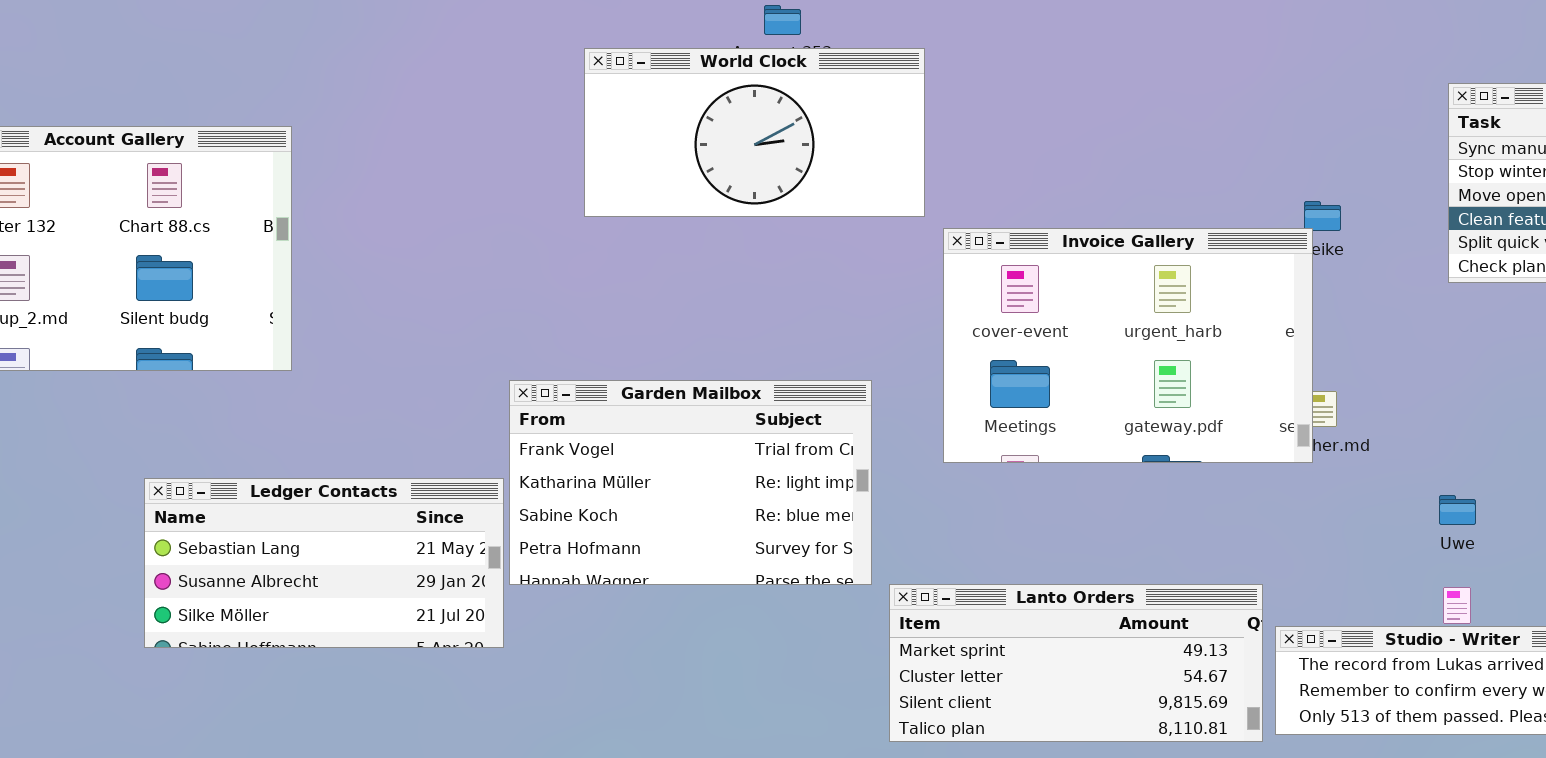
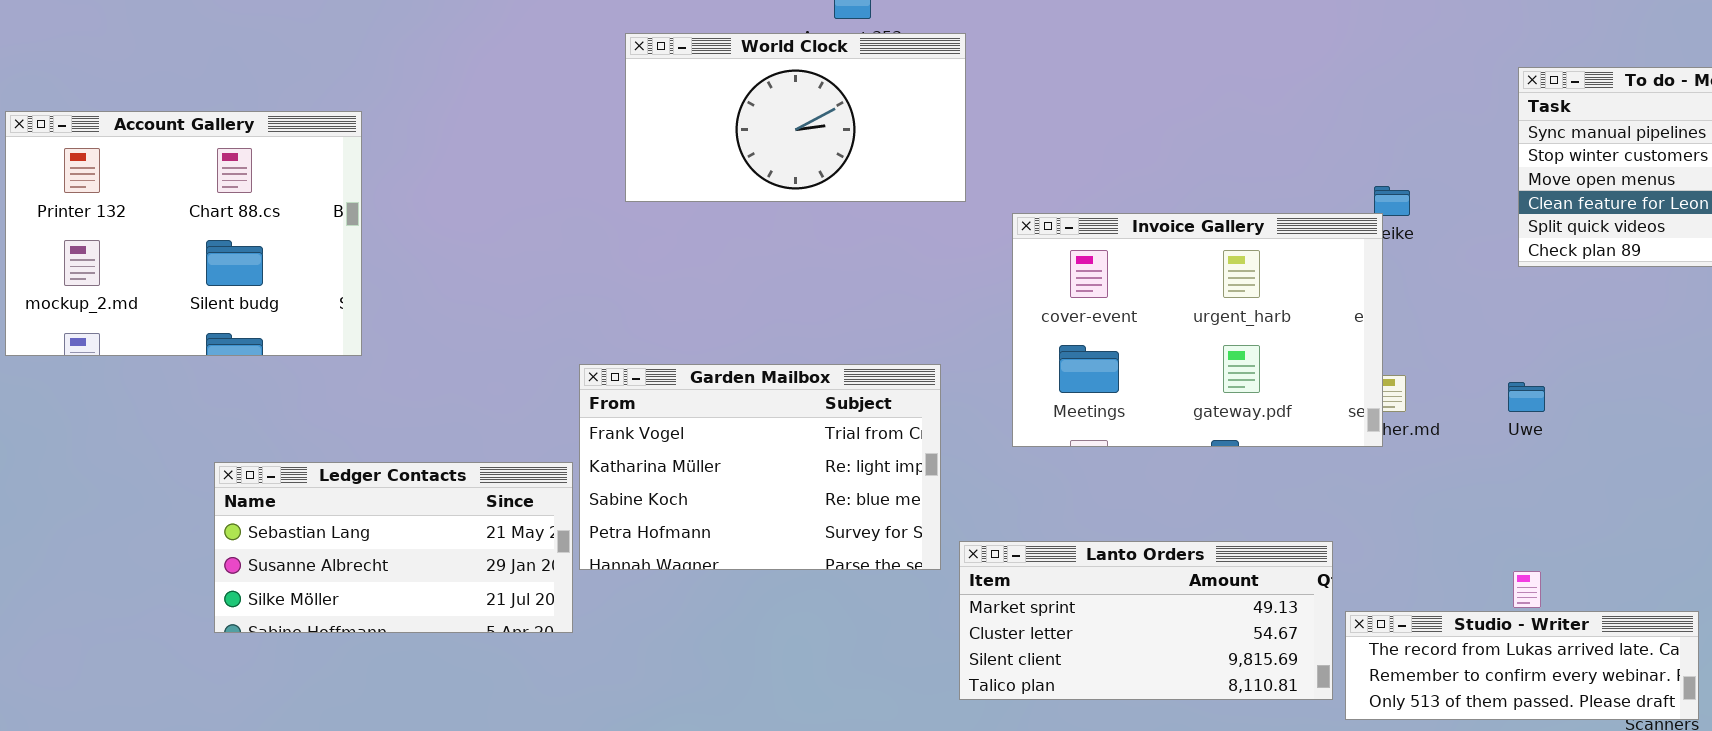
World Clock: [584,48,925,217] -> [625,33,966,202], moved
Uwe: [1439,495,1476,525] -> [1508,382,1545,412], moved
Lanto Orders: [889,584,1263,742] -> [959,541,1333,700], moved

